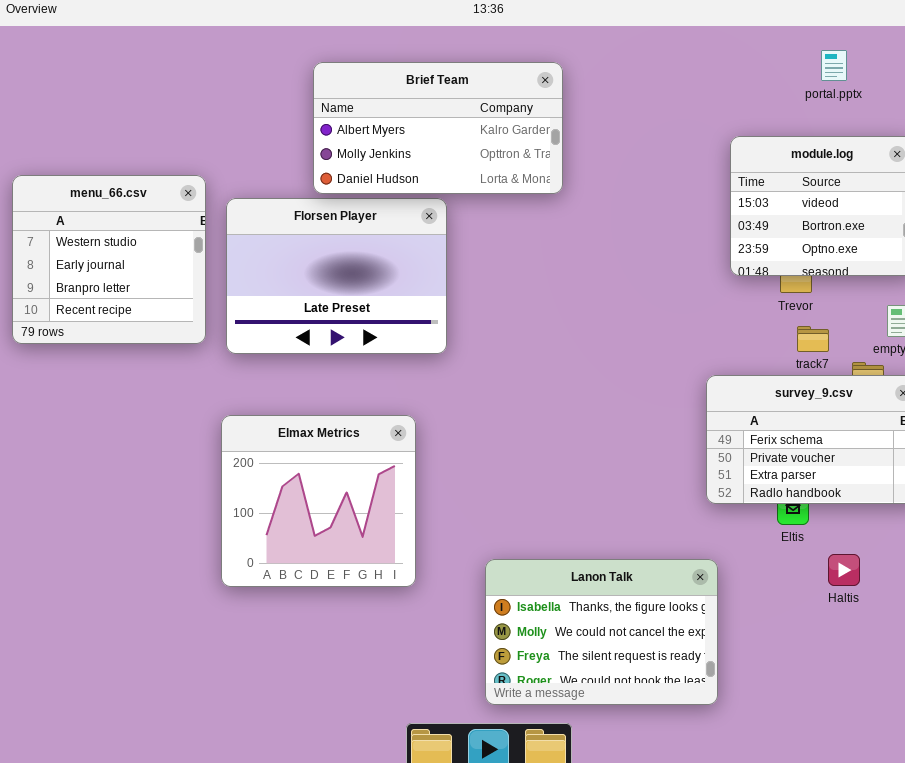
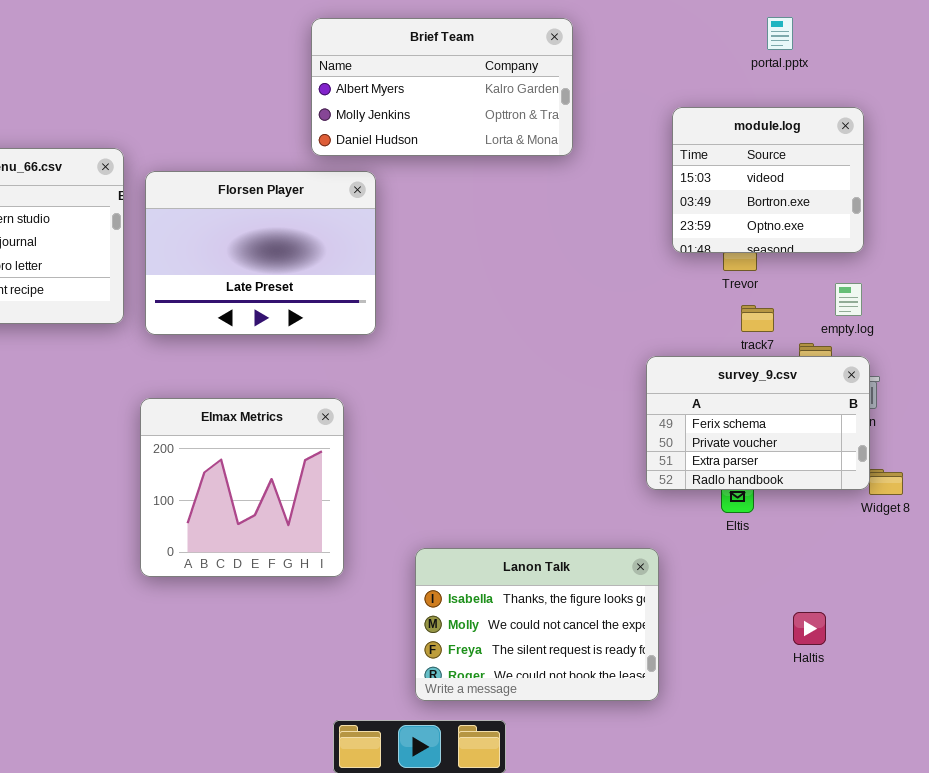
Brief Team: [313,62,563,194] -> [311,18,573,156], moved
Haltis: [828,554,860,586] -> [793,612,826,645], moved

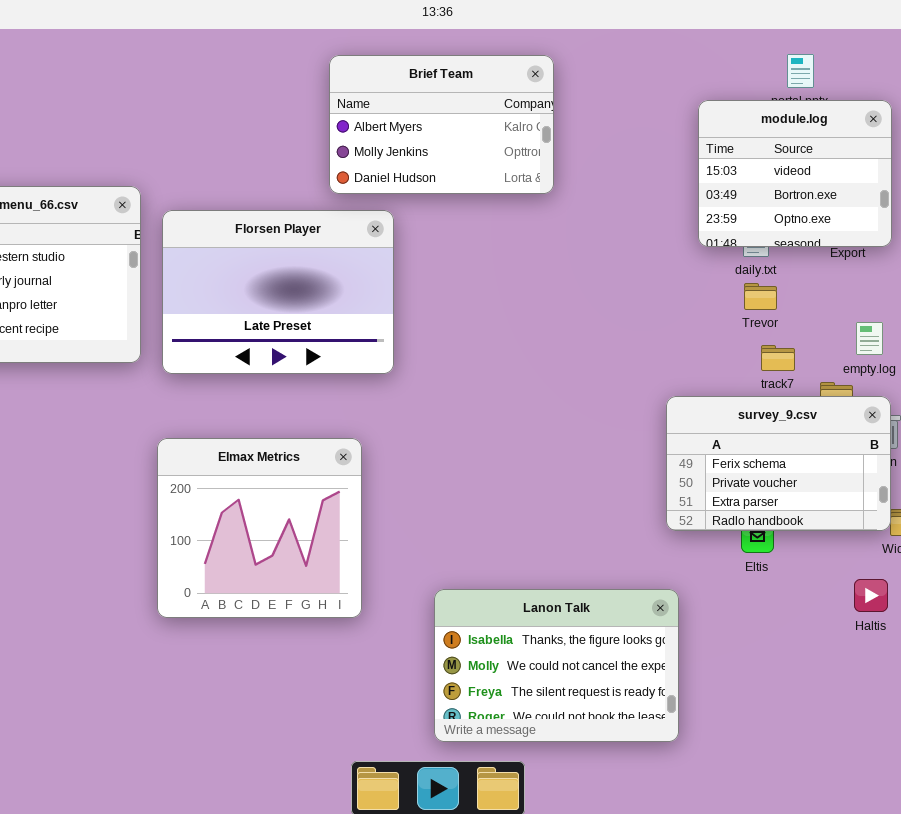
Brief Team: [311,18,573,156] -> [329,55,554,194], resized
module.log: [672,107,864,253] -> [698,100,892,247], moved
Haltis: [793,612,826,645] -> [854,579,888,612], moved

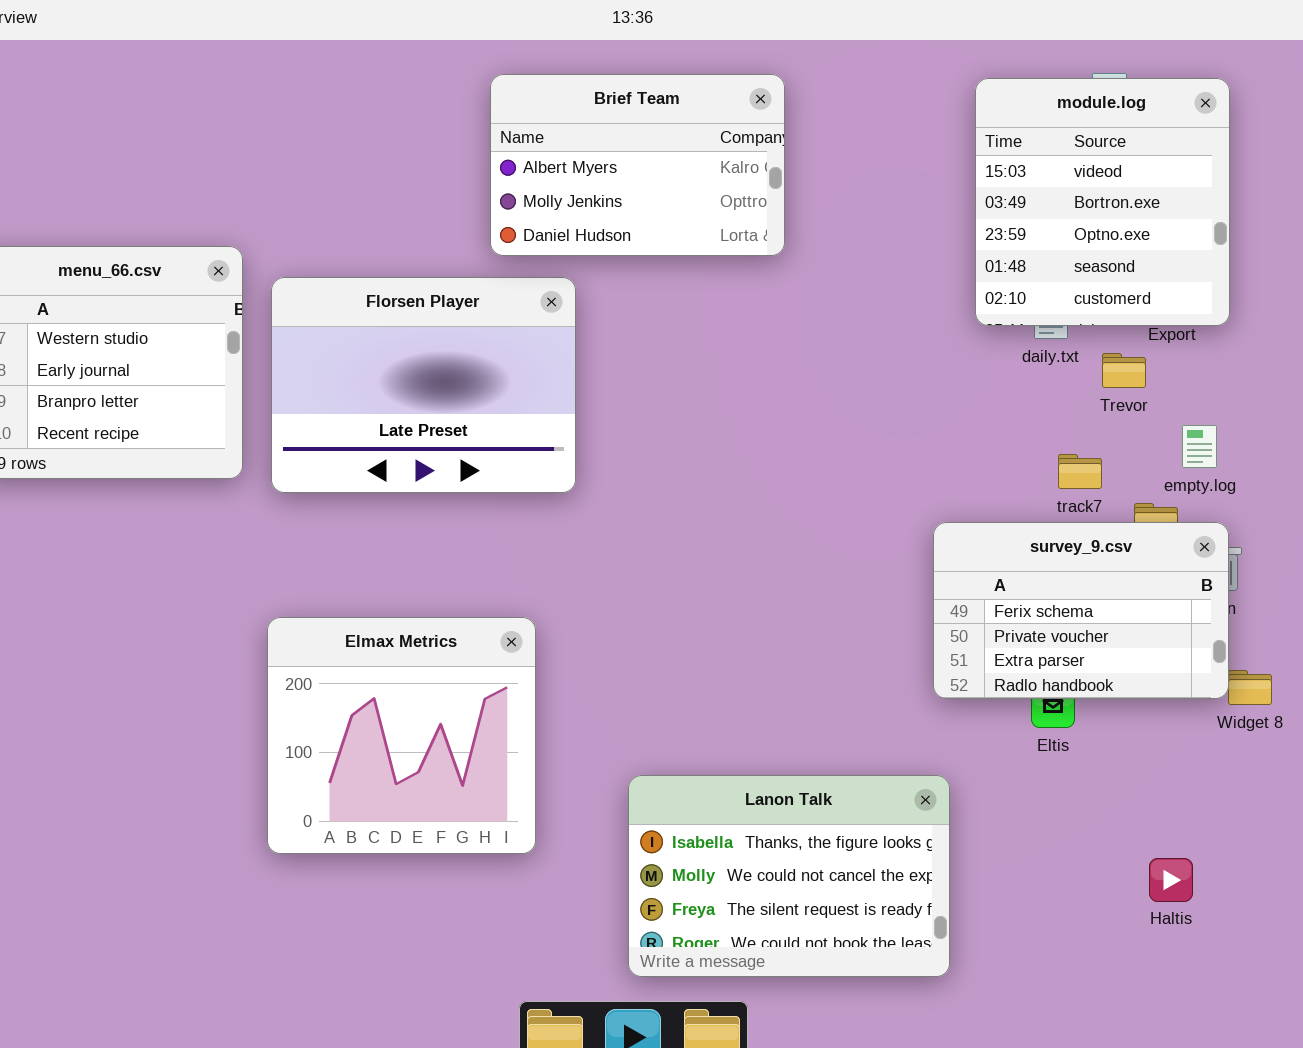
module.log: [698,100,892,247] -> [975,78,1230,326], resized
Trevor: [744,283,777,310] -> [1102,353,1146,388], moved
Elmax Metrics: [157,438,362,618] -> [267,617,536,854], moved
Haltis: [854,579,888,612] -> [1149,858,1193,902], moved

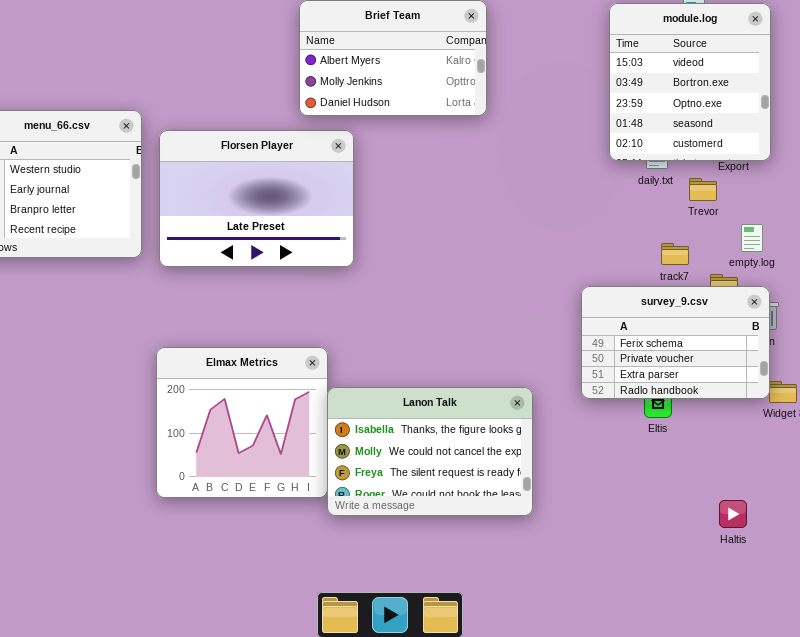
Lanon Talk: [628,775,950,977] -> [327,387,533,516], moved

